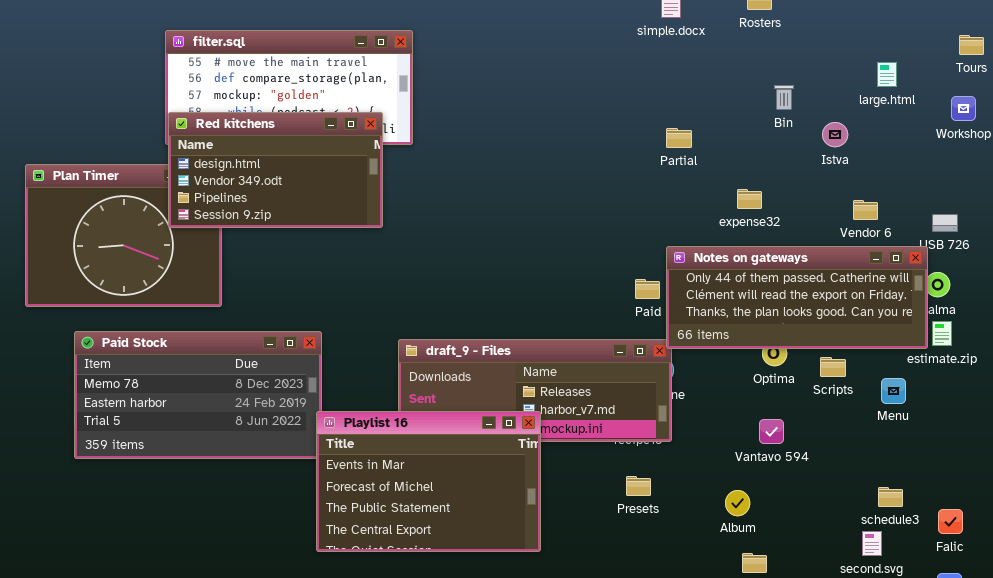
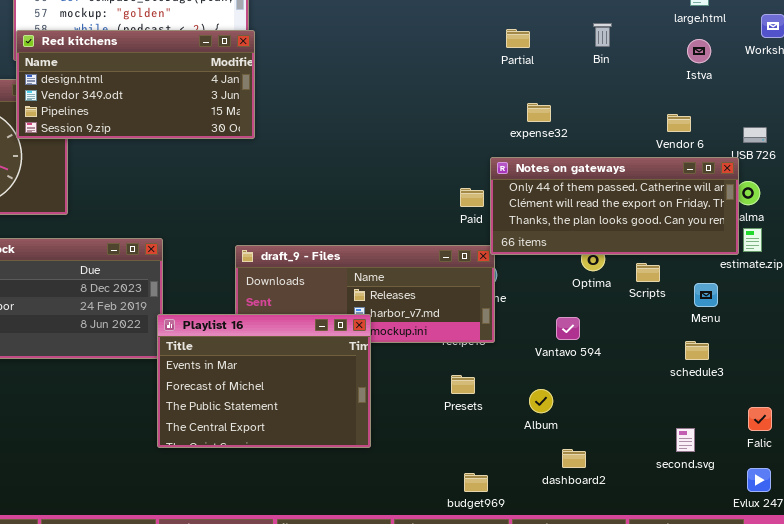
Bin: [774,85,794,110] -> [593,23,612,47], moved
Red kitchens: [168,112,383,228] -> [16,30,255,139], resized
Istva: [822,122,848,147] -> [687,39,711,63], moved
Partial: [666,128,692,148] -> [506,29,530,48], moved
expense32: [737,189,762,209] -> [527,103,551,122], moved
Vantavo 594: [759,419,784,444] -> [556,317,580,340], moved
schedule3: [878,487,903,507] -> [685,341,709,360], moved
Album: [725,490,750,516] -> [529,389,553,413], moved

